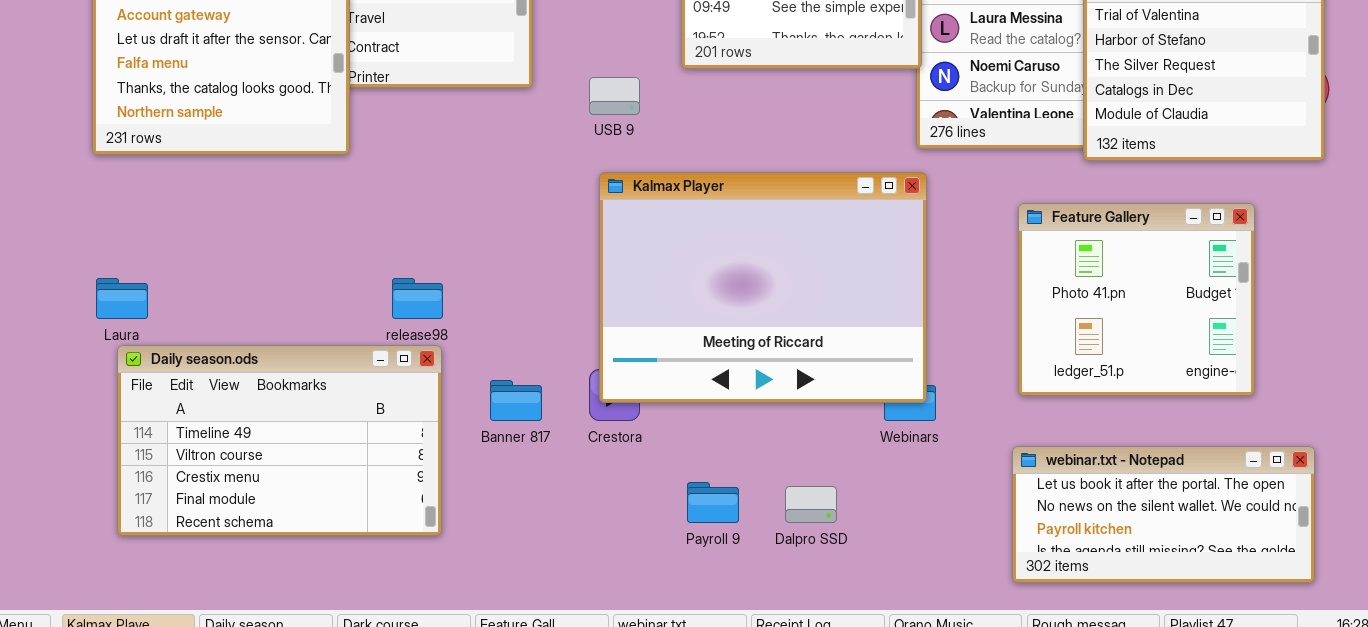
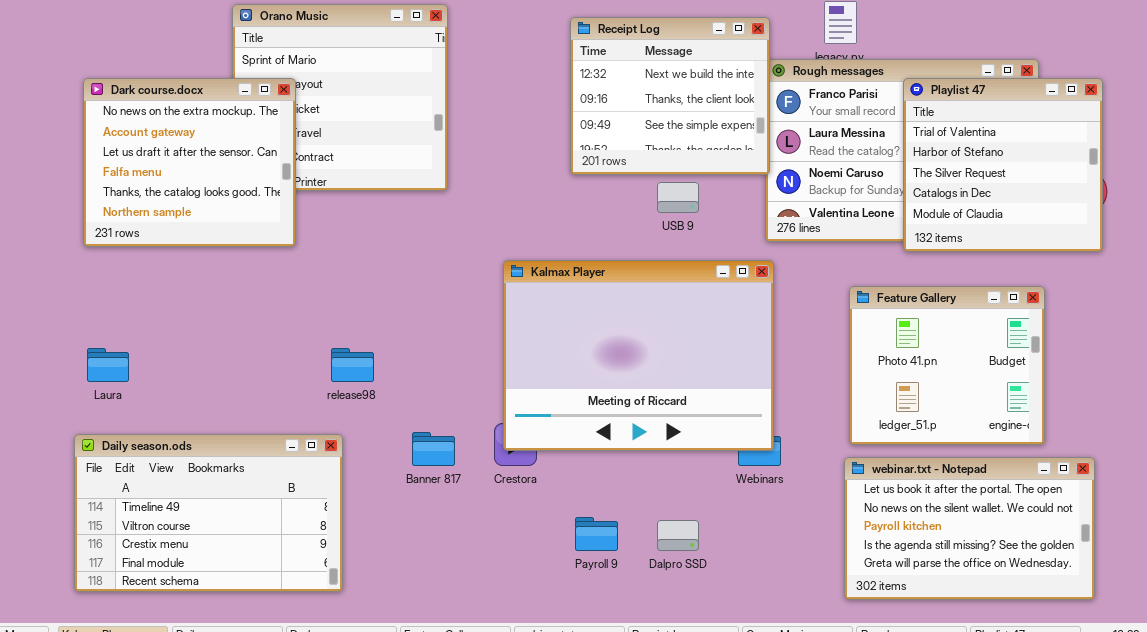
USB 9: [589,77,640,115] -> [657,182,699,213], moved
Daily season.ods: [117,345,442,536] -> [74,434,343,592], moved
webinar.txt - Notepad: [1012,446,1315,583] -> [844,457,1095,600], resized

